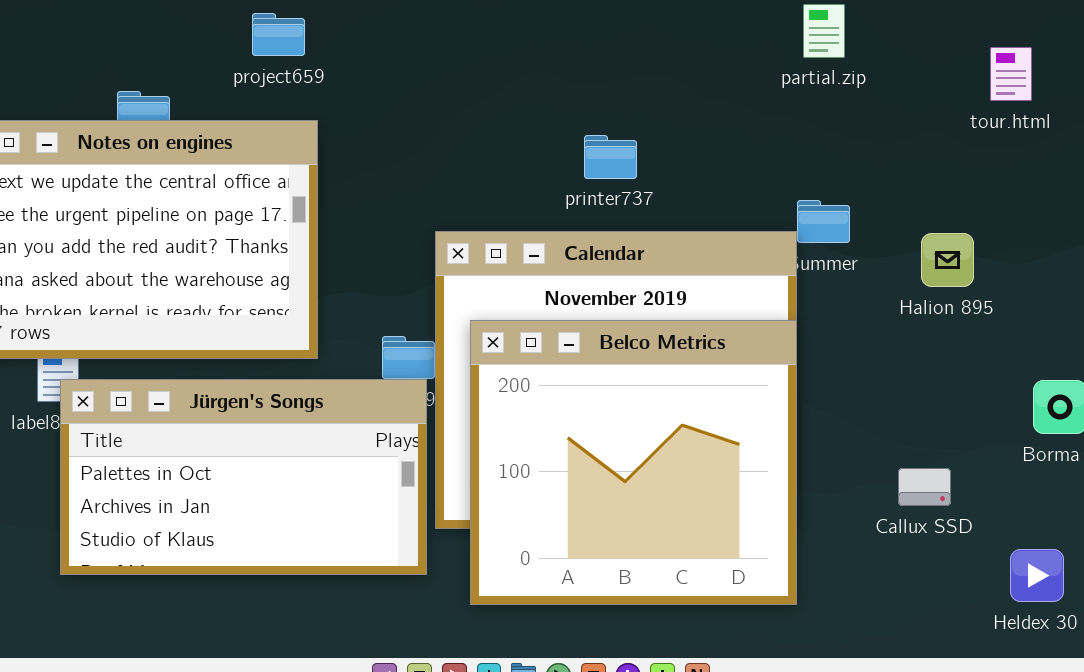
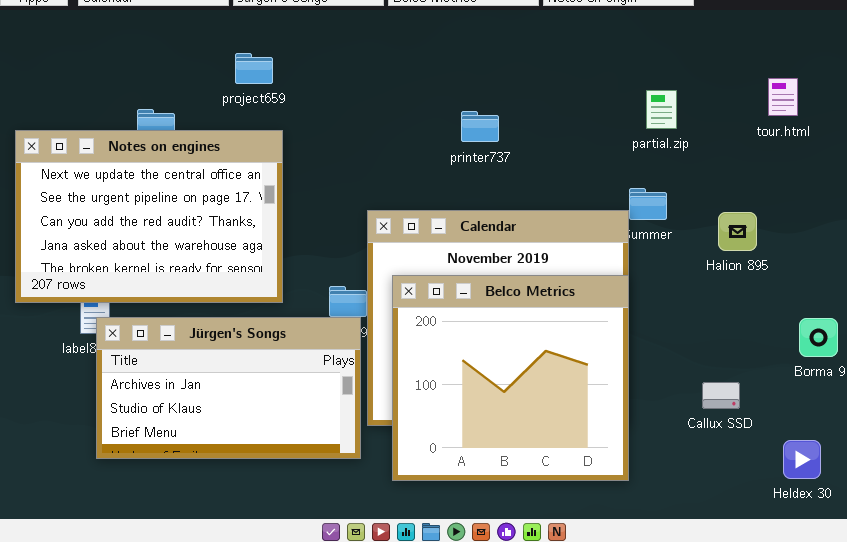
partial.zip: [803,4,845,58] -> [646,90,677,129], moved
printer737: [584,135,637,179] -> [461,111,499,142], moved
Jürgen's Songs: [60,379,427,575] -> [96,317,361,459], scrolled down 1 row

